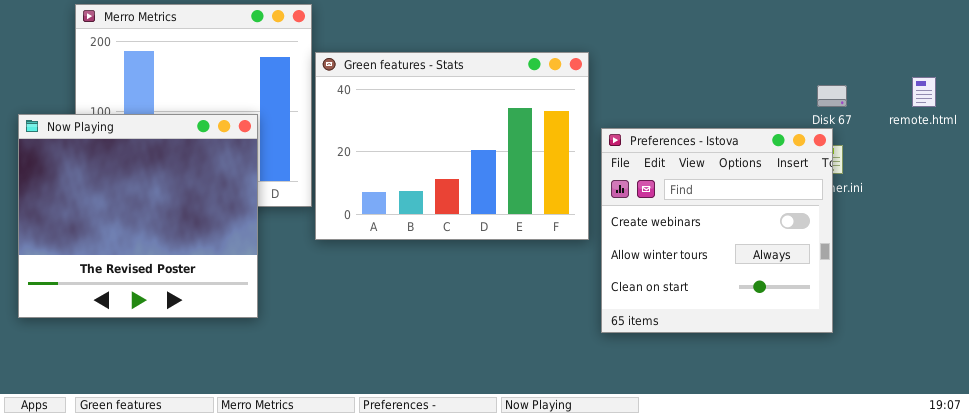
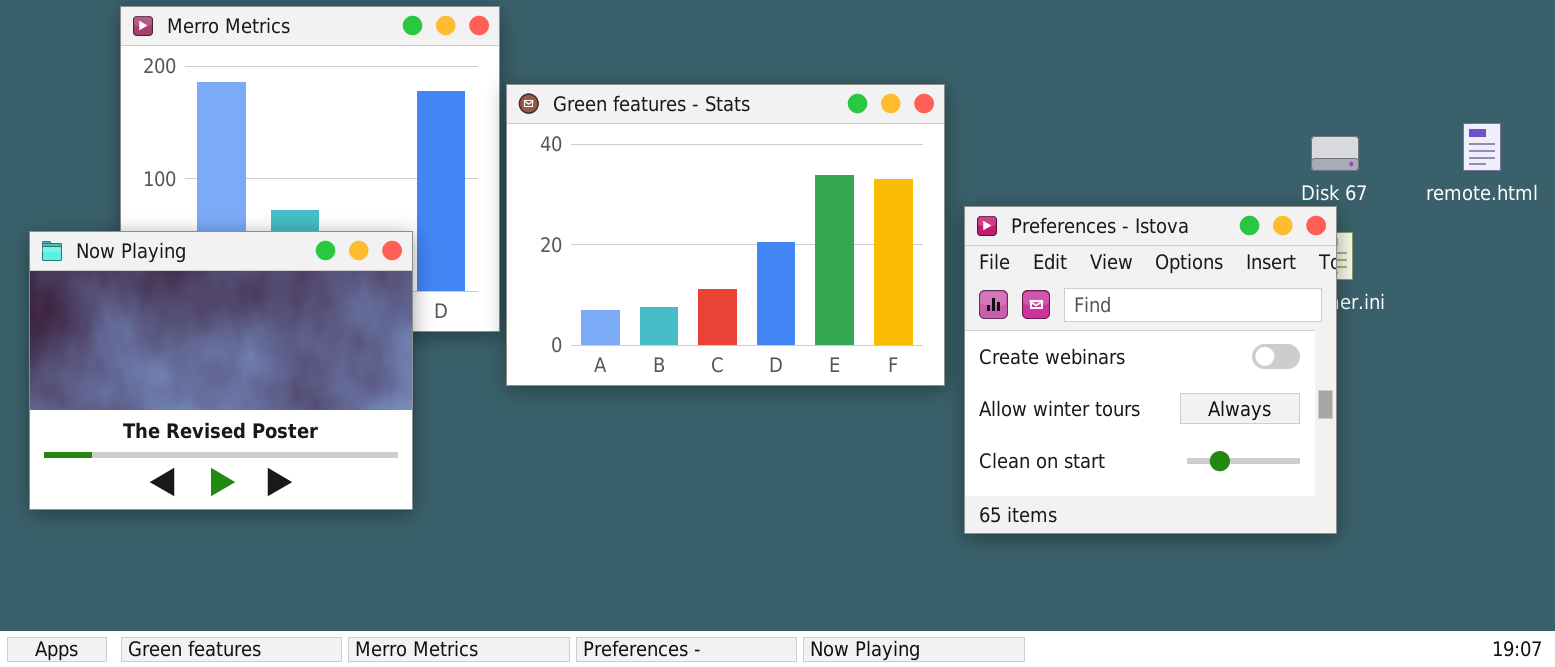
Now Playing: [18,114,258,318] -> [29,231,413,510], resized

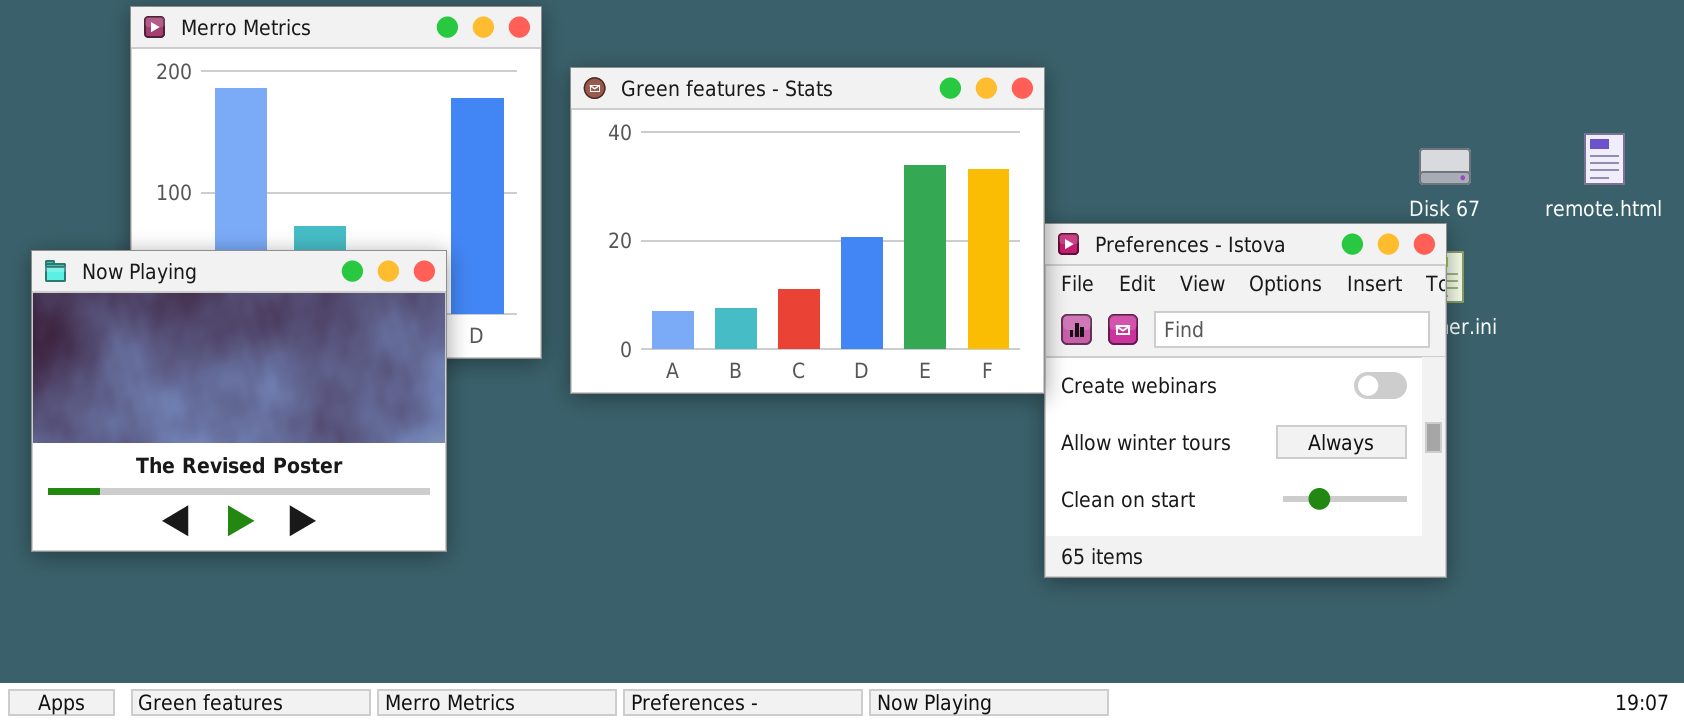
Green features - Stats: [506,84,945,386] -> [570,67,1045,394], moved

